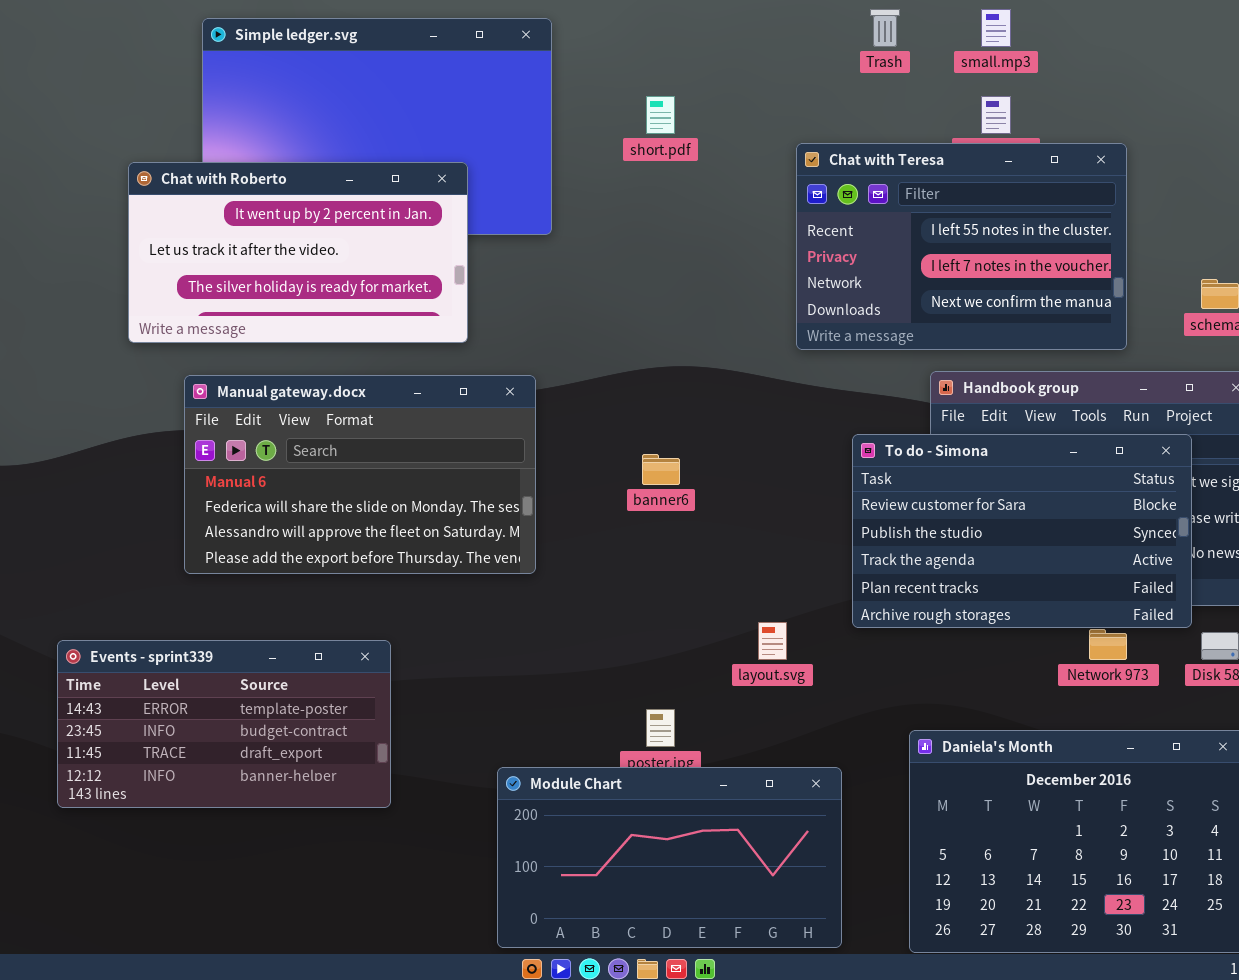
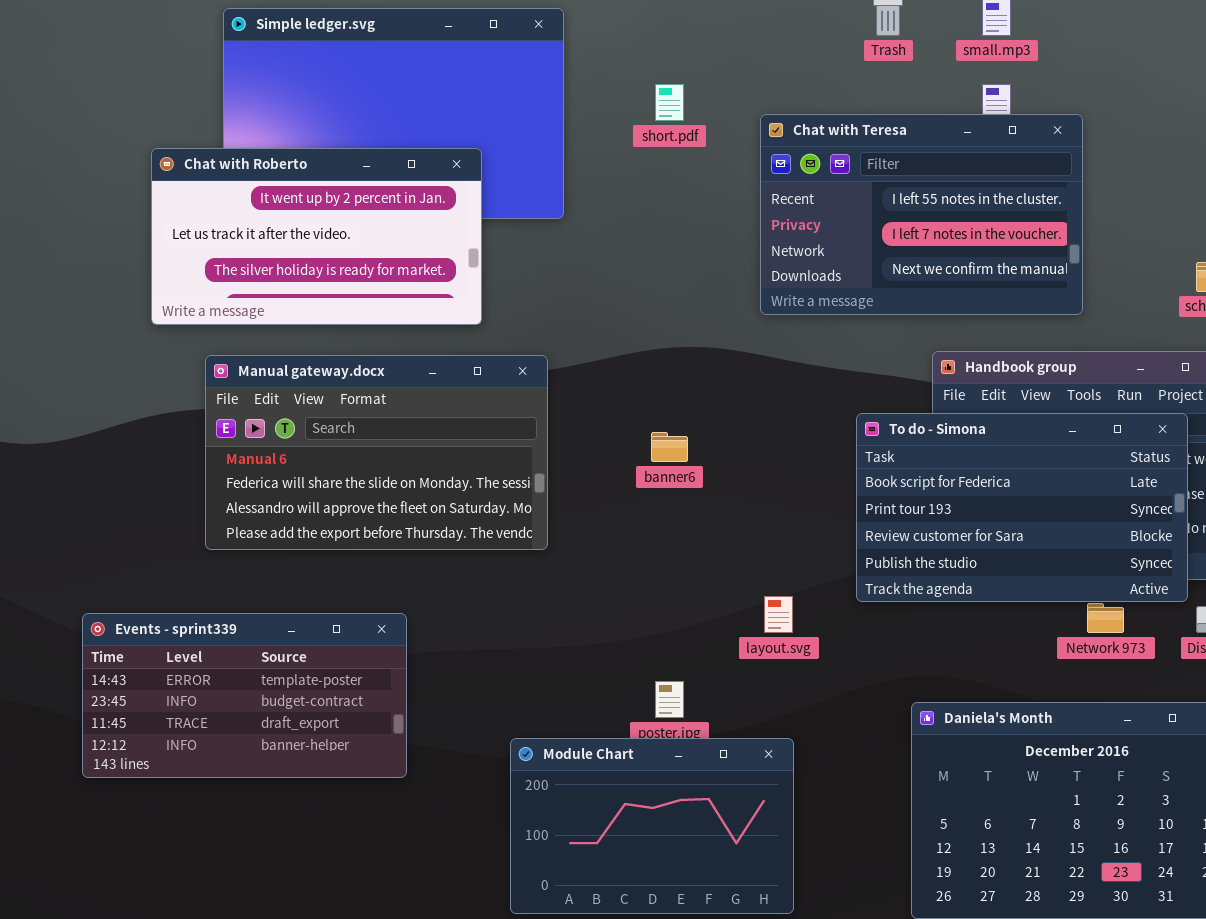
Chat with Teresa: [796,143,1127,350] -> [760,114,1083,315], moved
To do - Simona: [852,434,1192,628] -> [856,413,1188,602], scrolled up 2 rows
Module Chart: [497,767,842,948] -> [510,738,794,914], resized

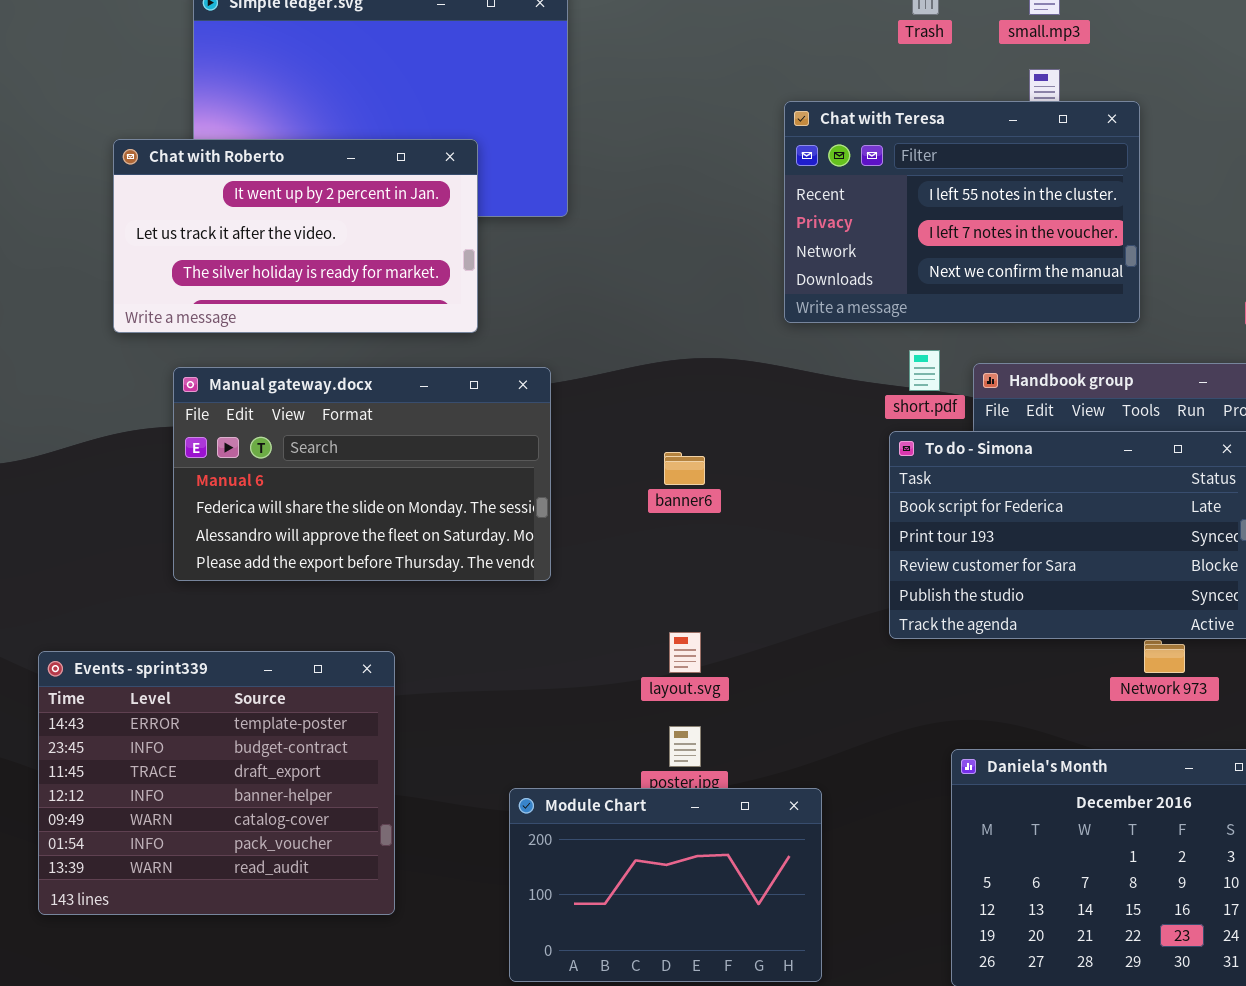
short.pdf: [655,84,684,121] -> [909,350,940,391], moved
layout.svg: [764,596,793,633] -> [669,632,701,673], moved
Events - sprint339: [82,613,407,778] -> [38,651,395,915], resized

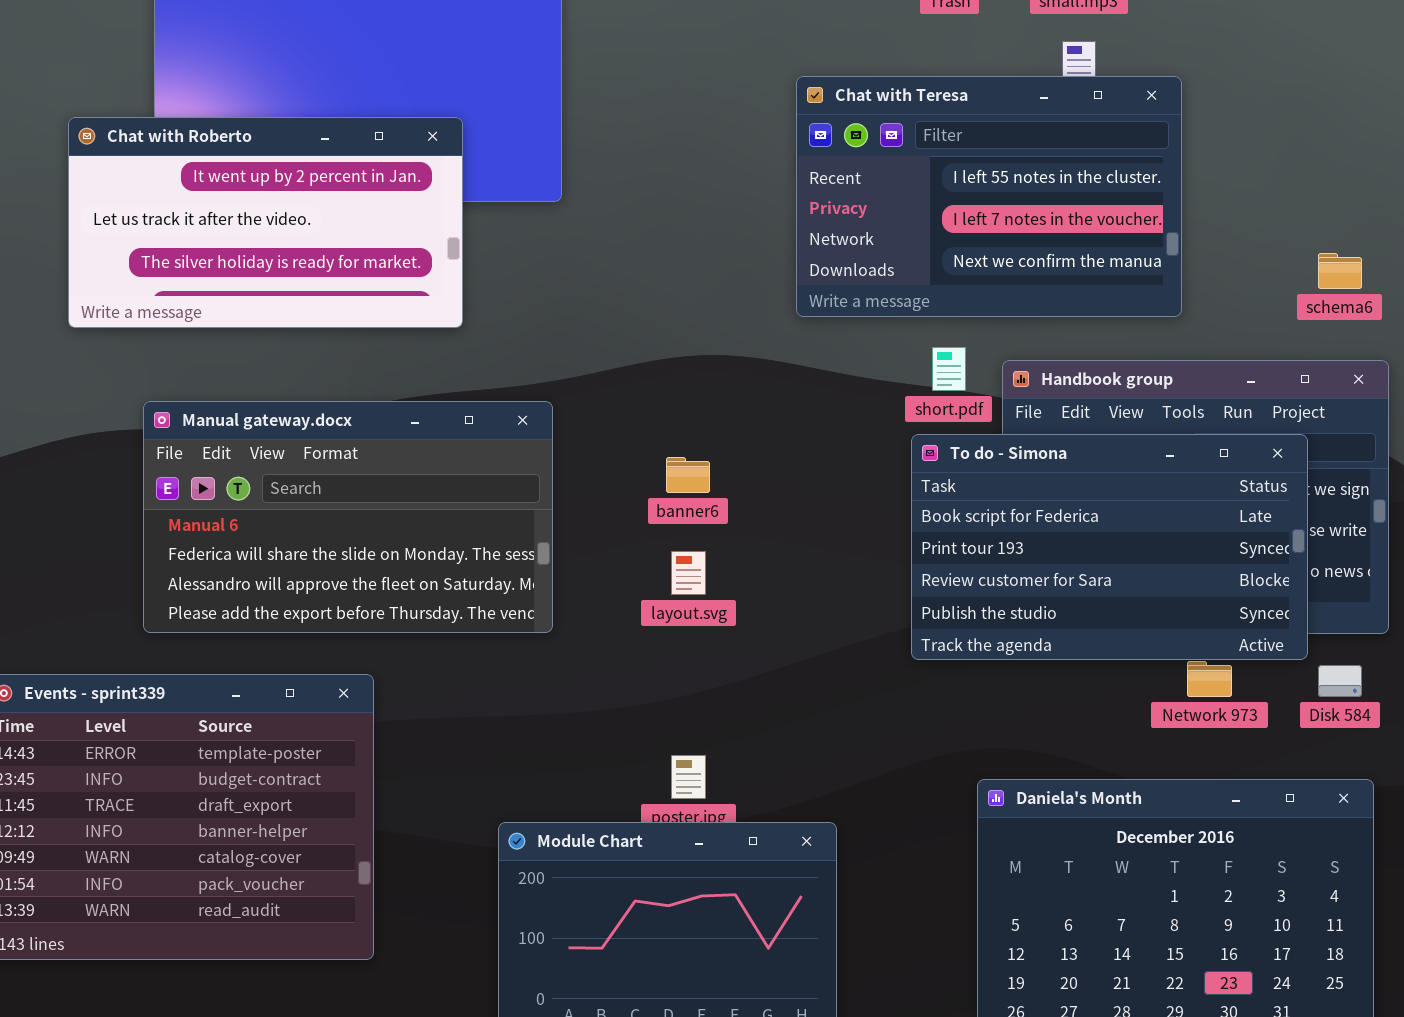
Manual gateway.docx: [173,367,551,581] -> [143,401,553,633], moved
layout.svg: [669,632,701,673] -> [671,551,706,595], moved

